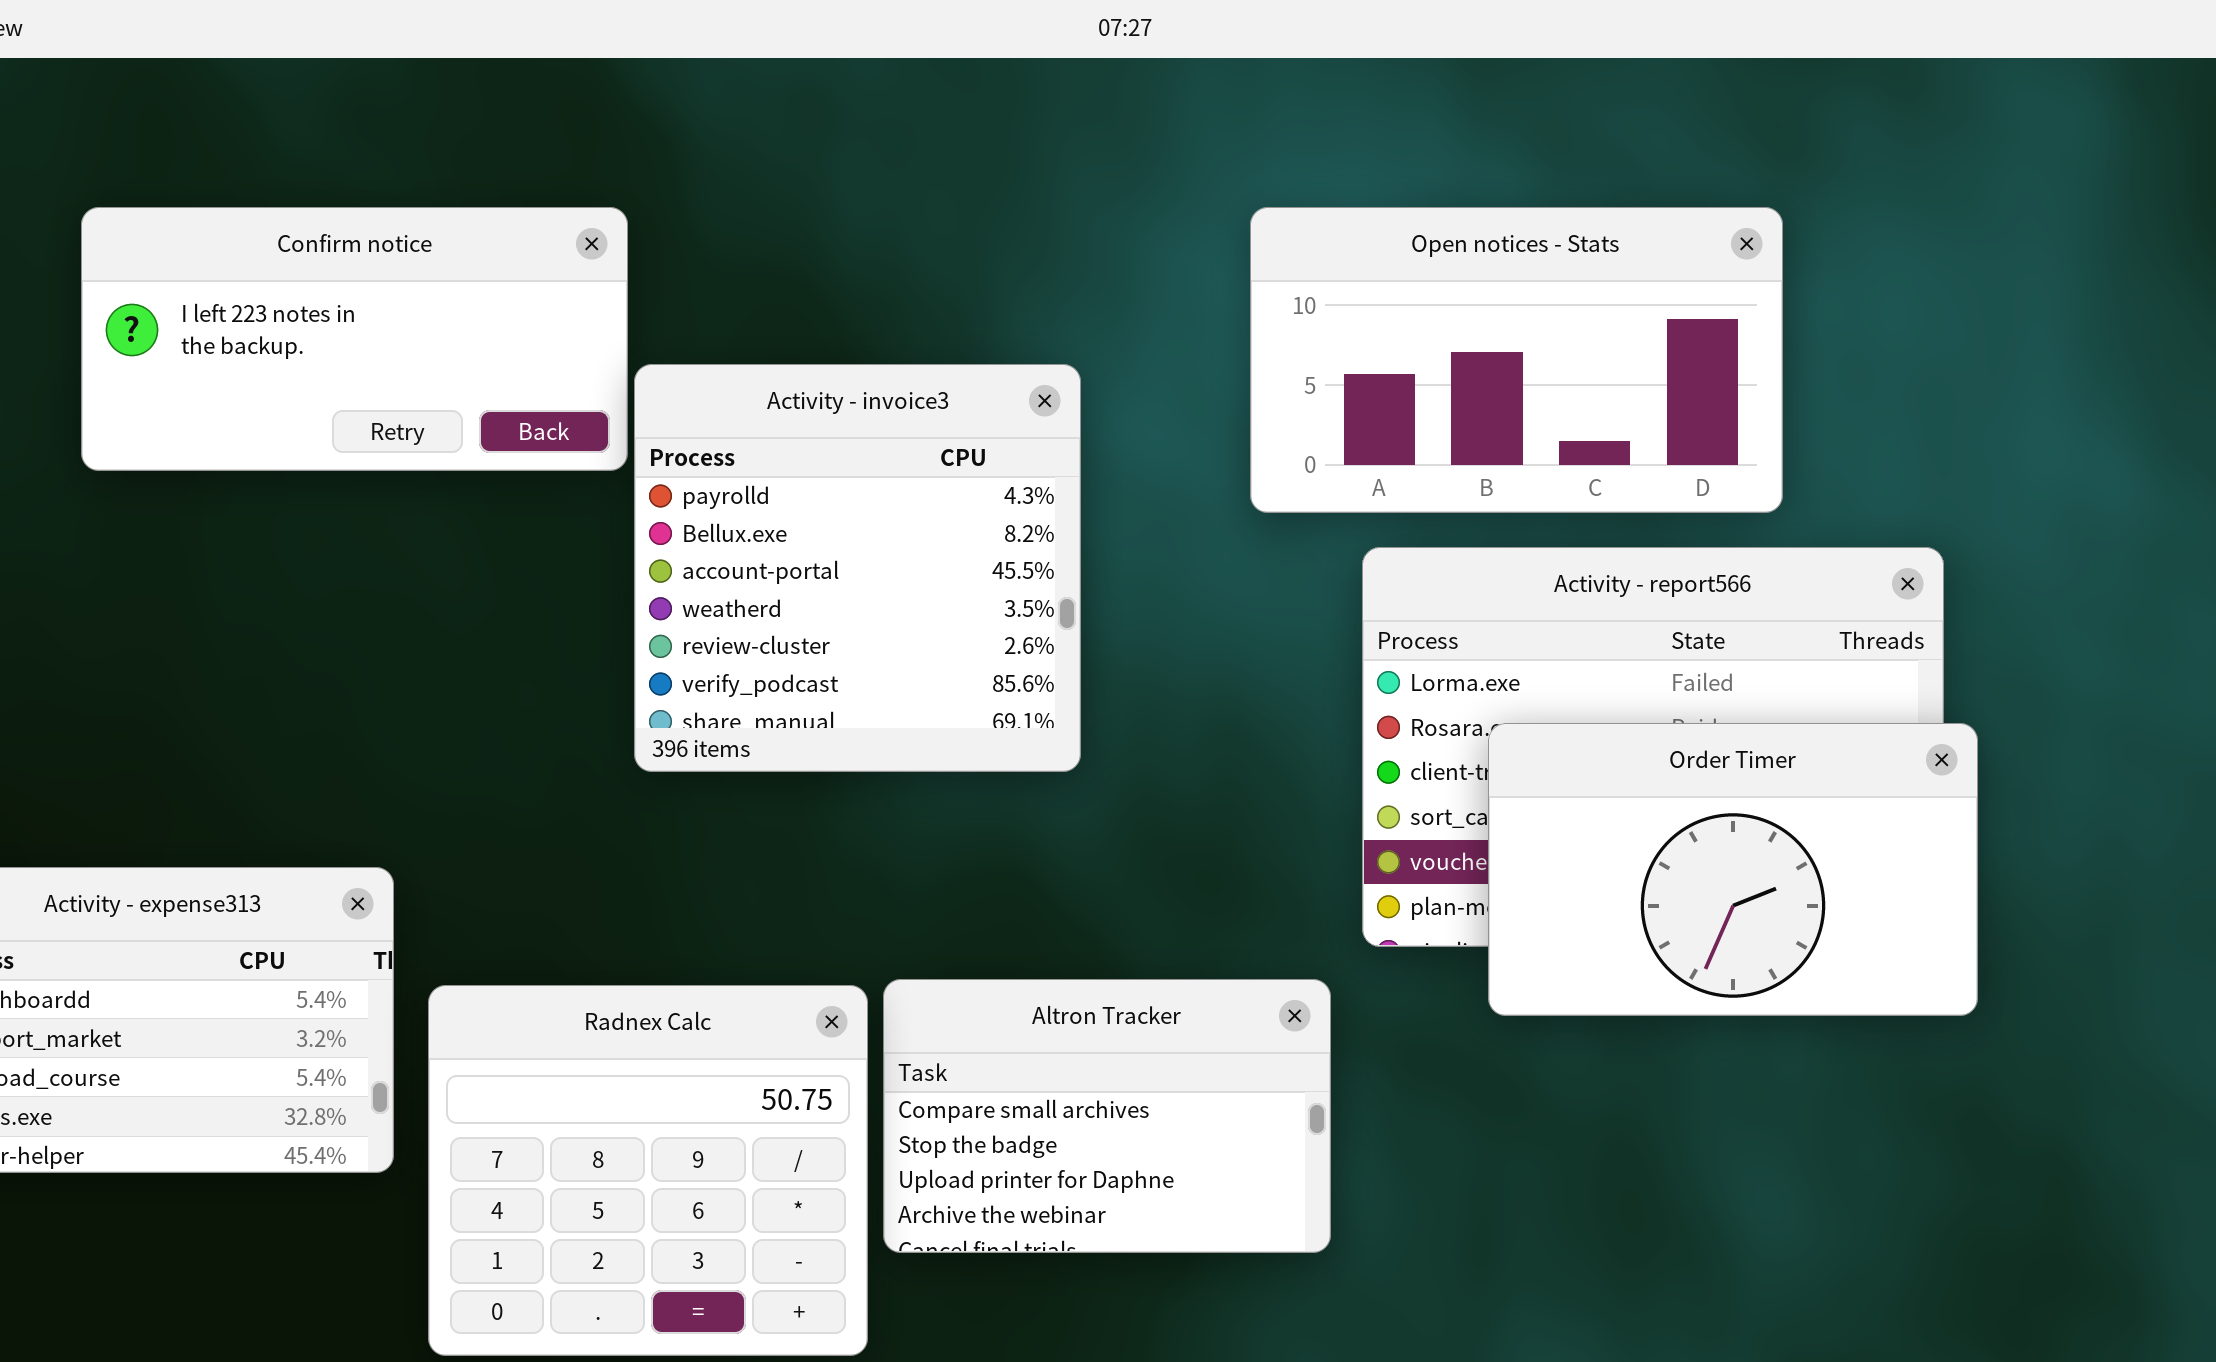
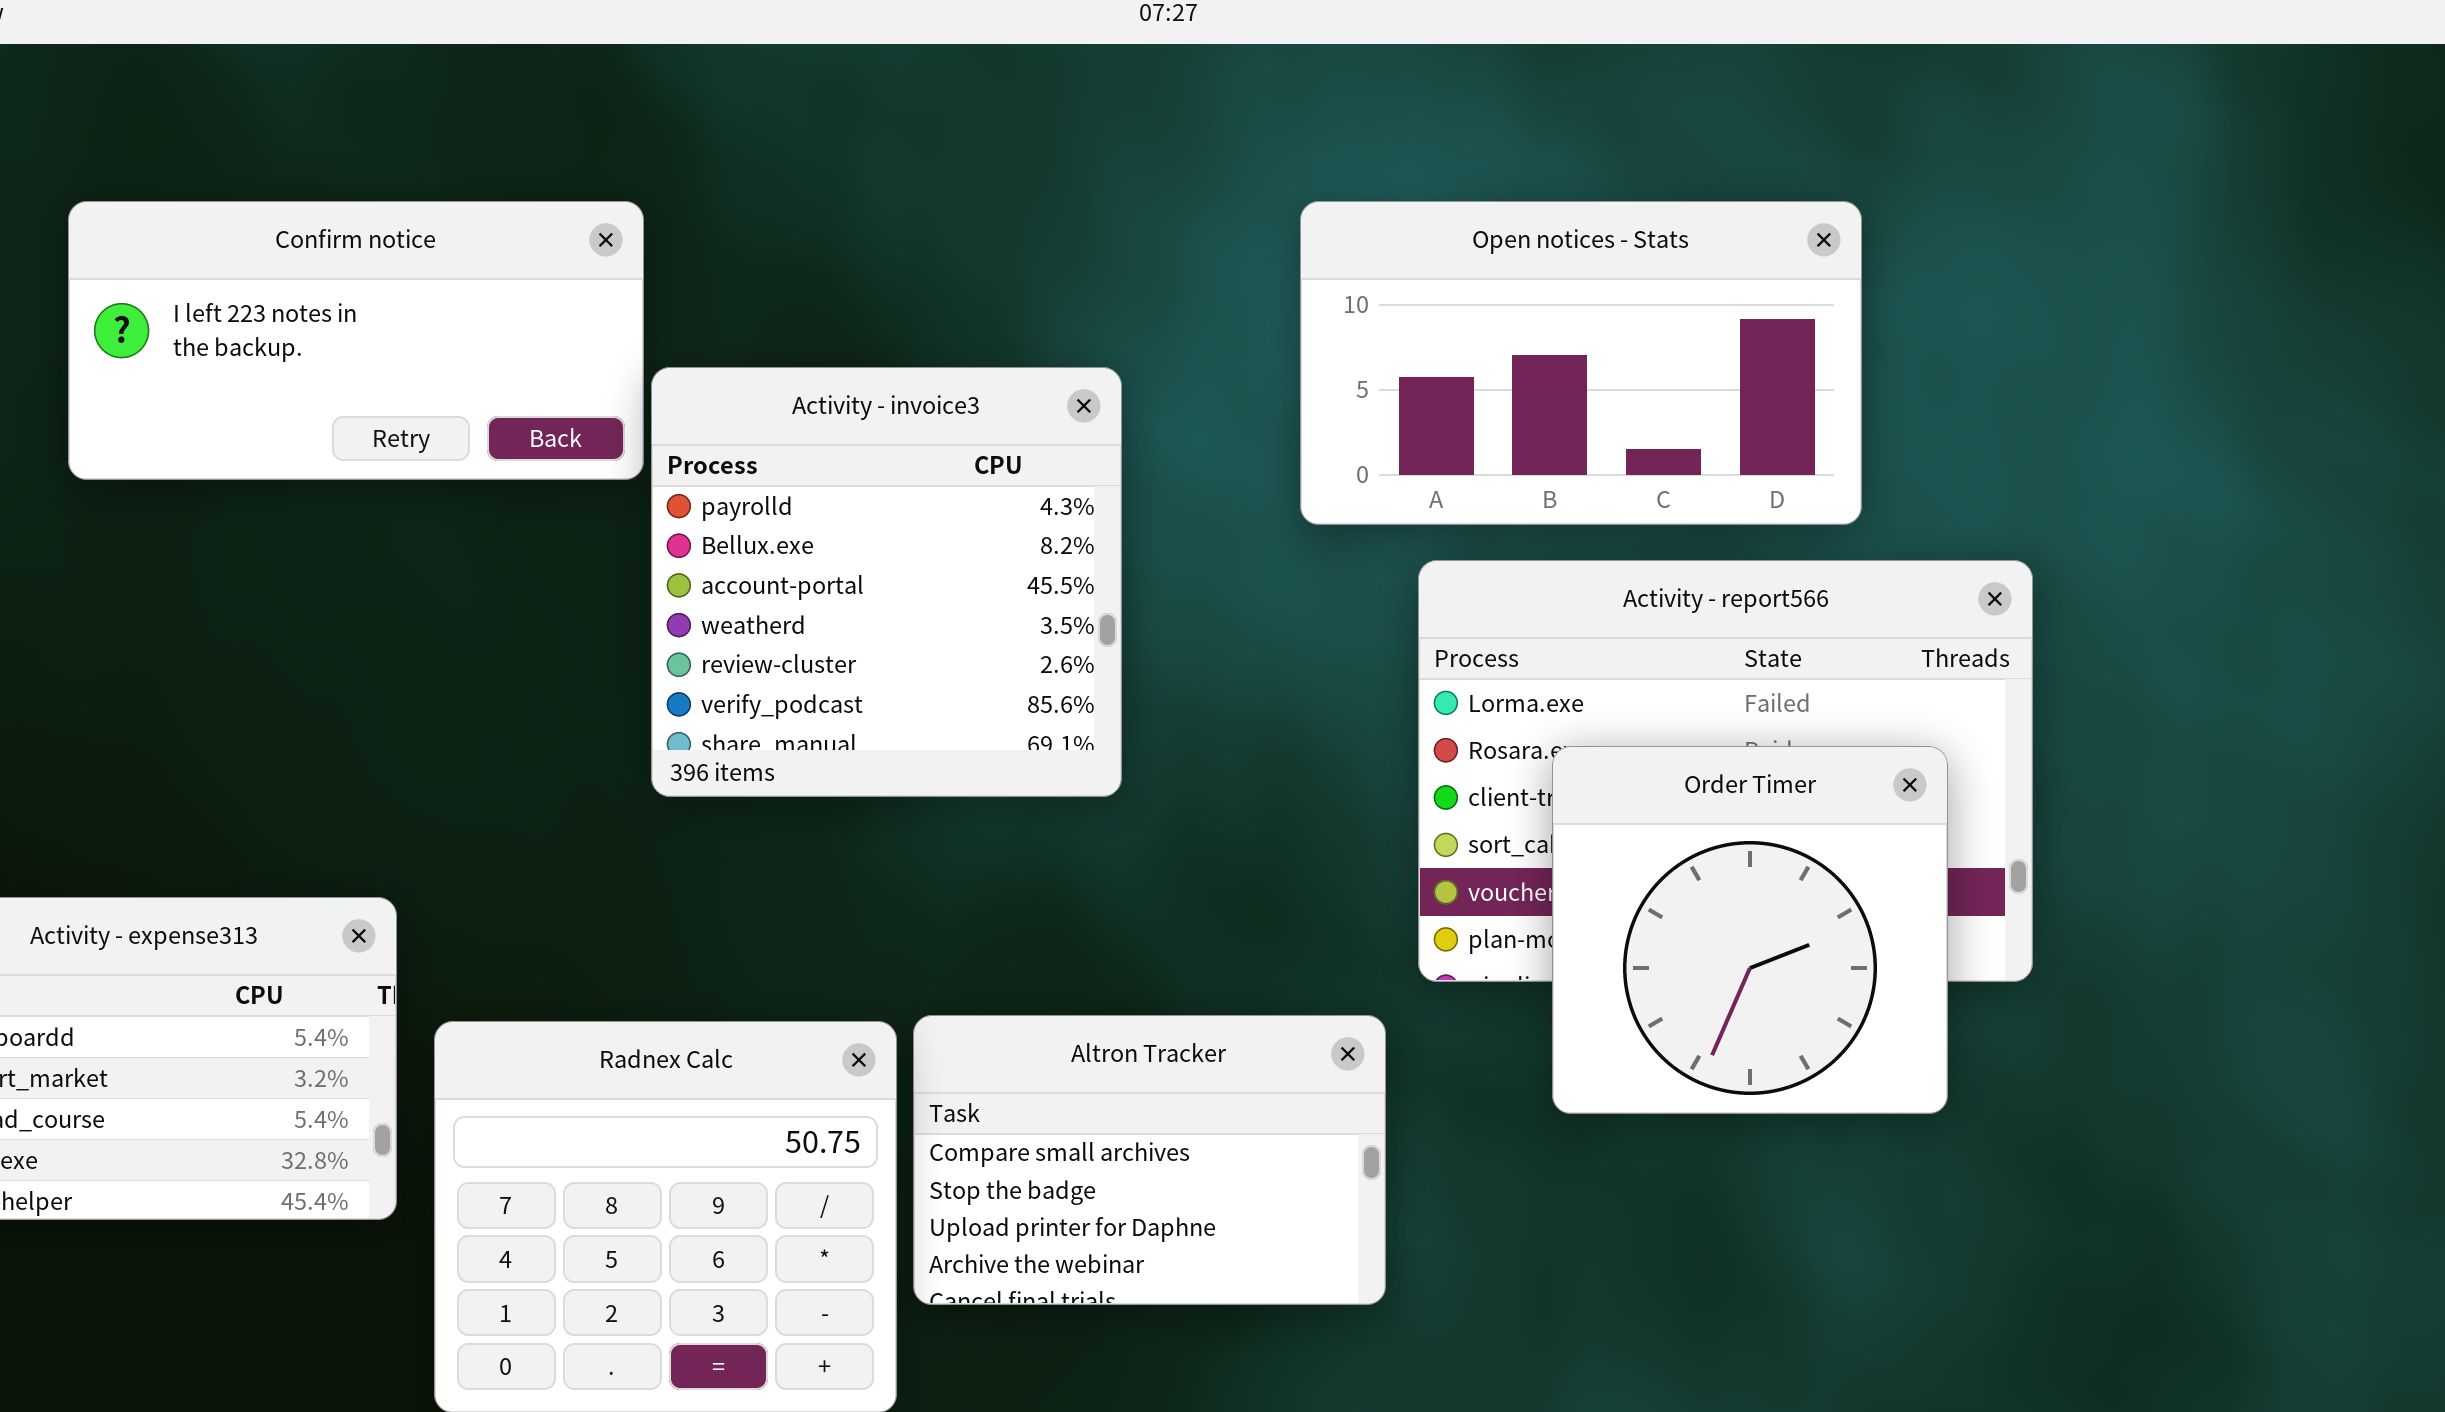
Order Timer: [1488,723,1978,1016] -> [1552,746,1948,1114], resized

